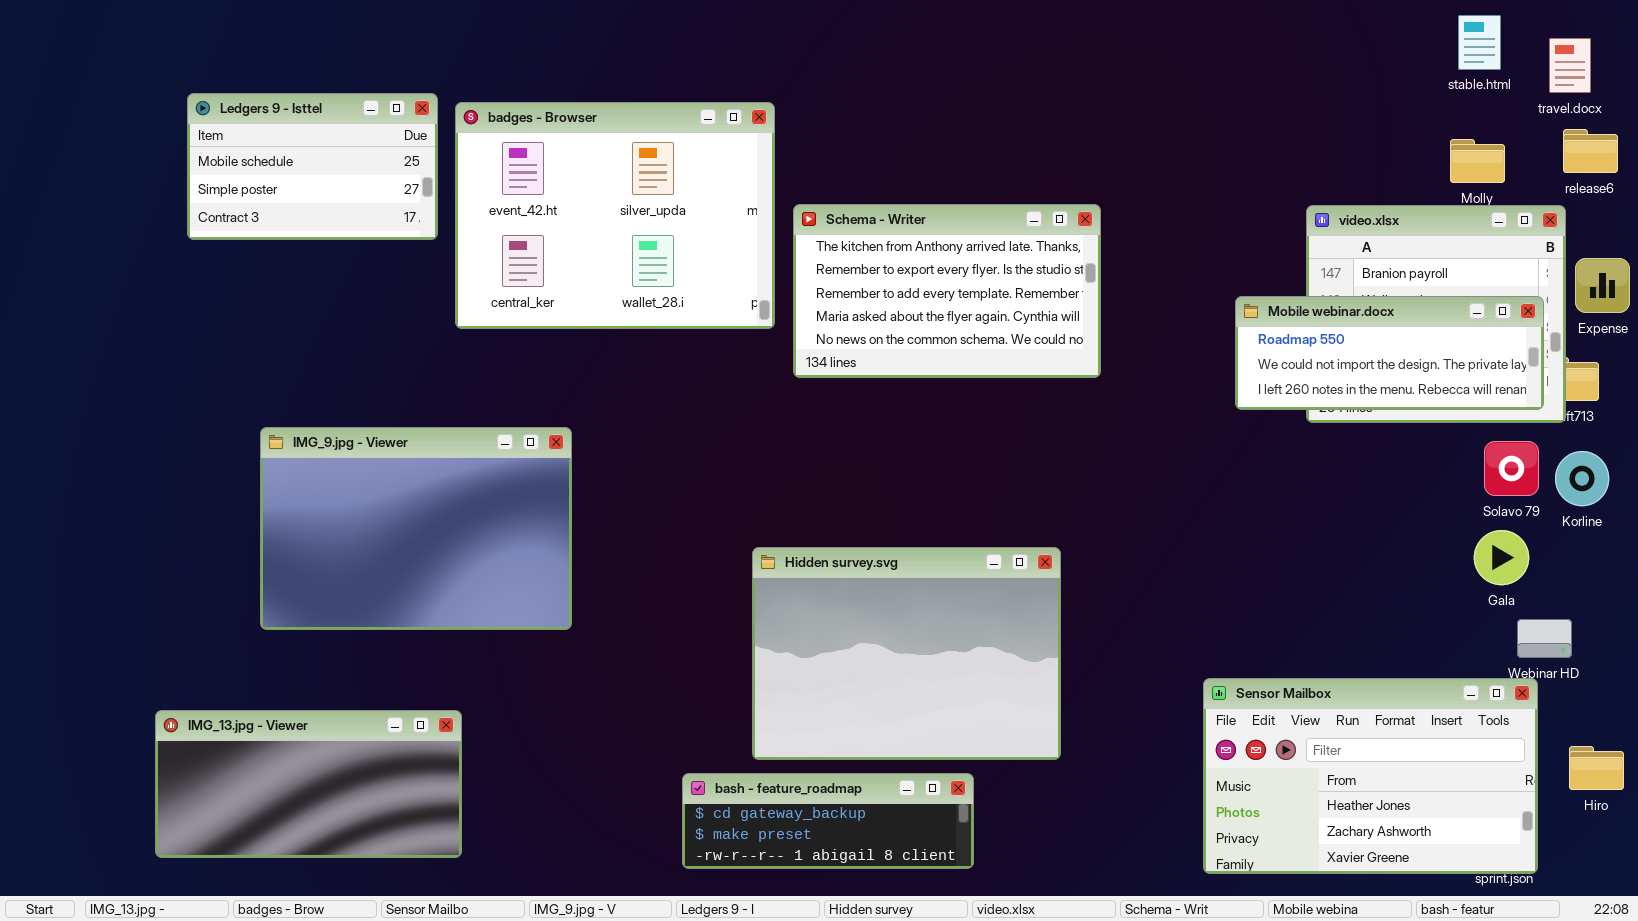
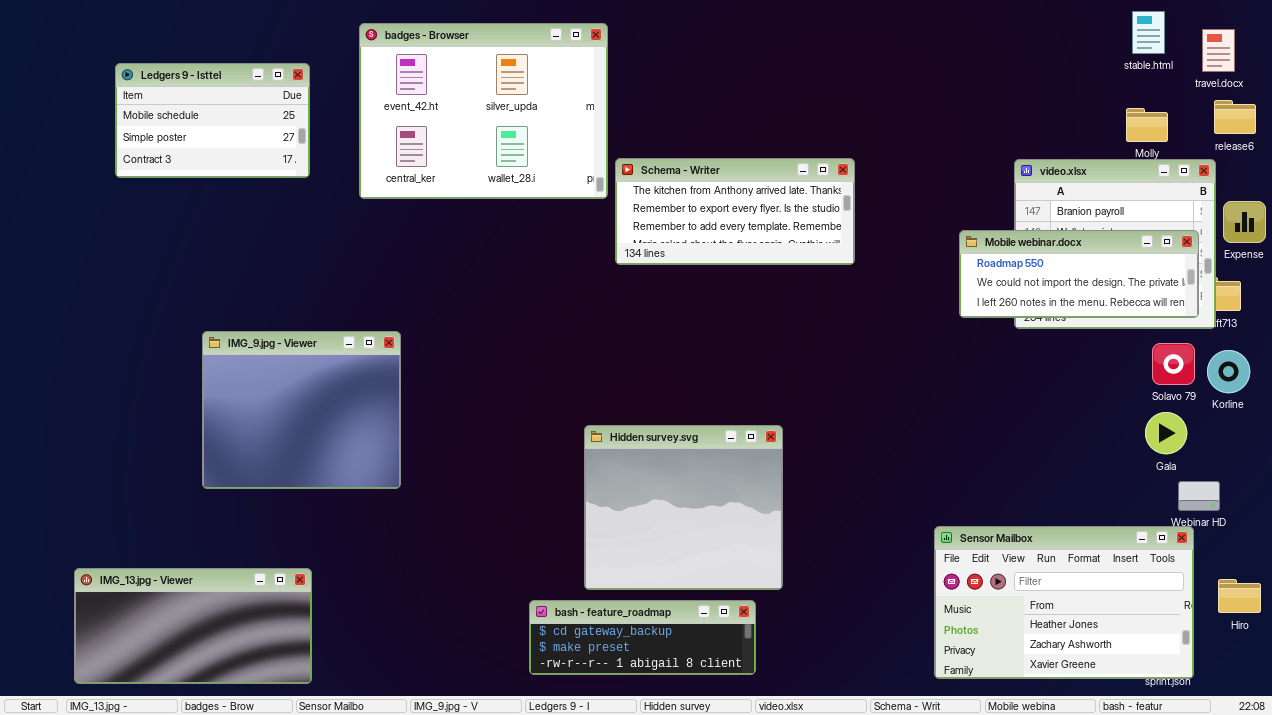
Ledgers 9 - Isttel: [187,93,438,240] -> [115,63,310,178], moved
badges - Browser: [455,102,775,329] -> [359,23,608,199], moved
Schema - Writer: [793,204,1101,378] -> [615,158,855,265], resized
IMG_9.jpg - Viewer: [260,427,572,630] -> [202,331,401,489], resized
Hidden survey.svg: [752,547,1061,760] -> [584,425,783,590], resized
IMG_13.jpg - Viewer: [155,710,462,858] -> [74,568,312,684], moved

